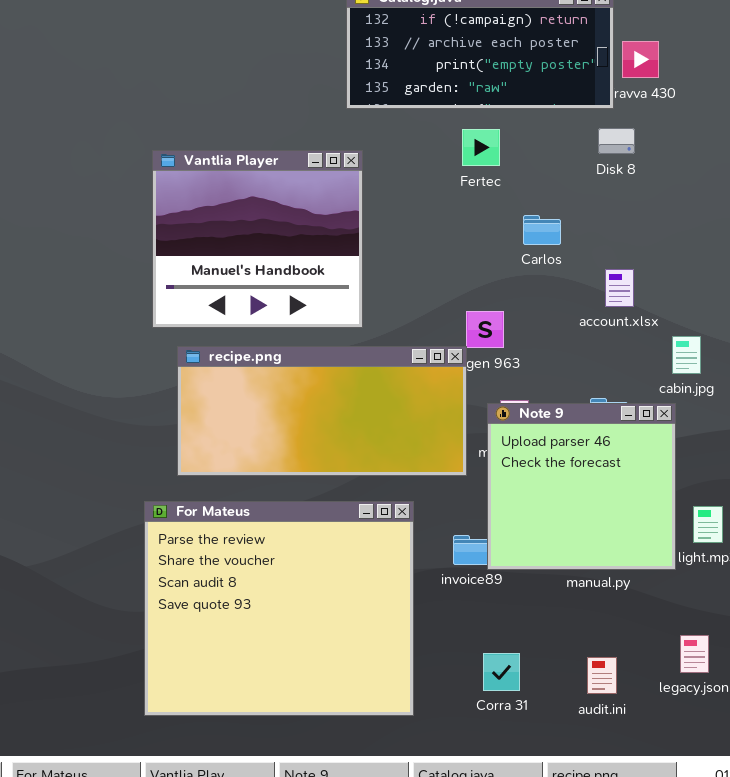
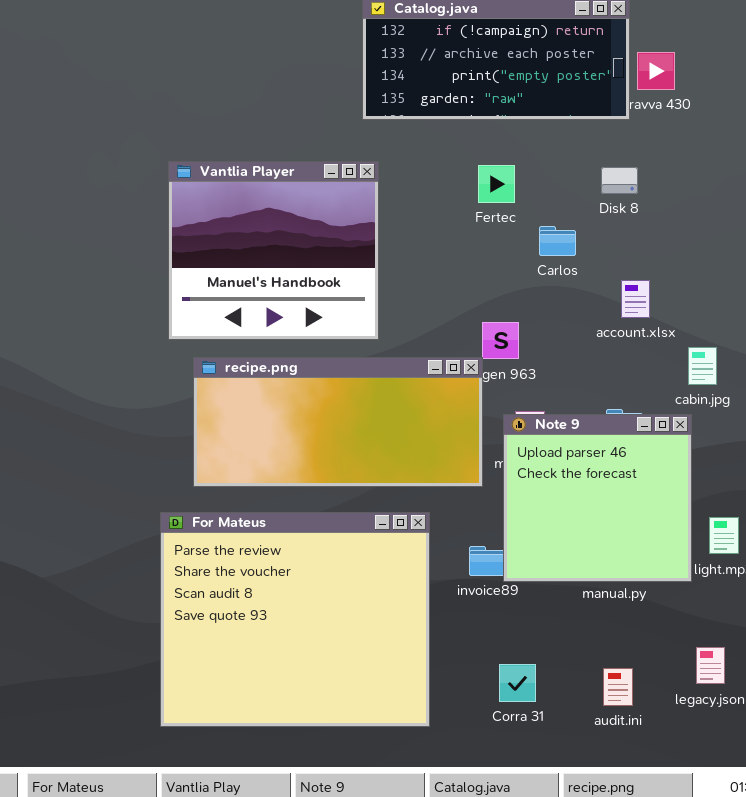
Disk 8: [598,128,635,154] -> [601,167,638,194], moved
Fertec: [462,129,500,166] -> [478,165,515,203], moved

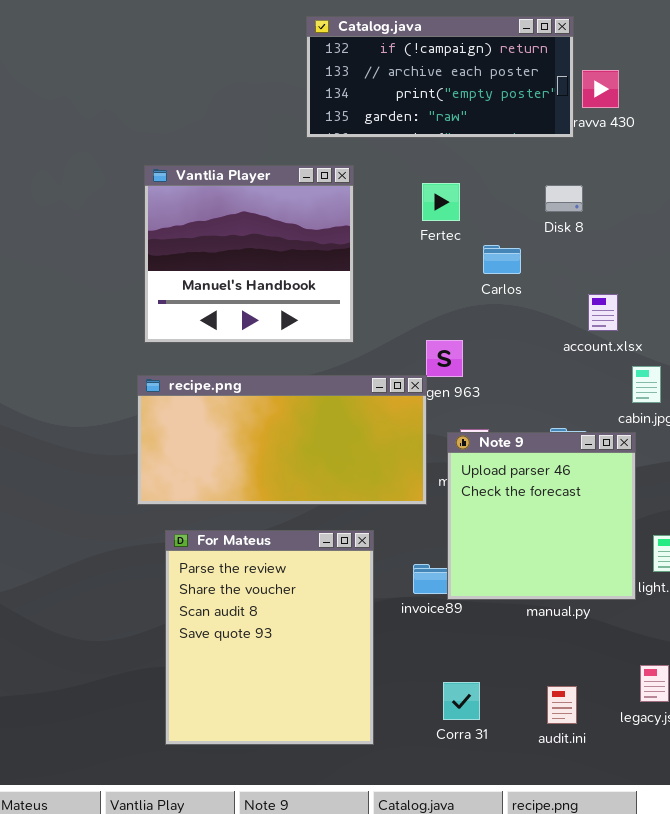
Vantlia Player: [168,161,379,340] -> [144,165,354,343], moved
account.xlsx: [621,280,650,318] -> [588,294,618,331], moved
For Mateus: [160,512,430,727] -> [165,530,374,745], resized

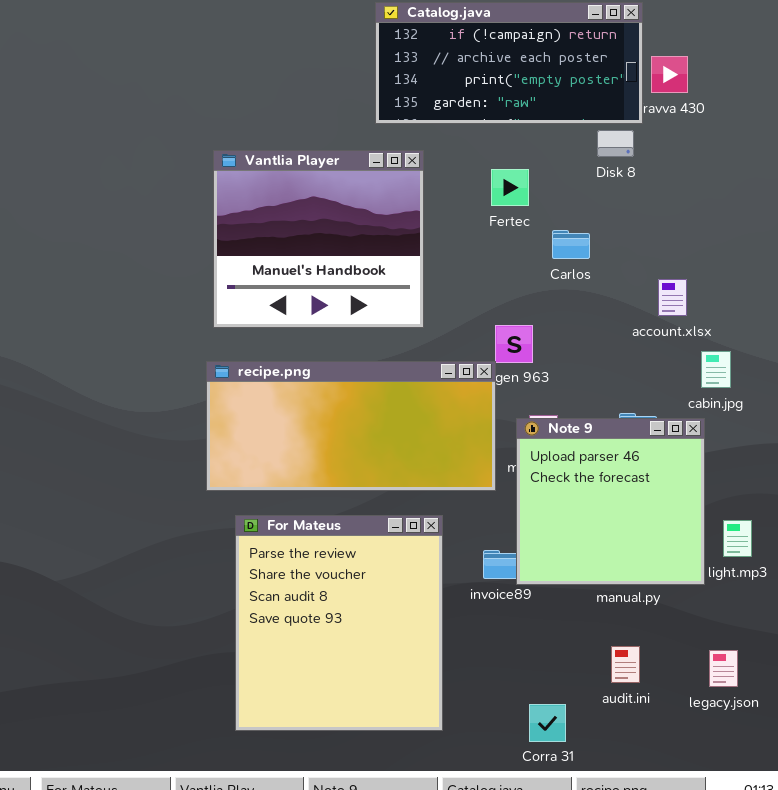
Disk 8: [545,185,583,212] -> [597,130,634,157], moved
Corra 31: [443,682,480,720] -> [529,704,566,742], moved
audit.ini: [547,686,577,724] -> [611,646,640,683], moved

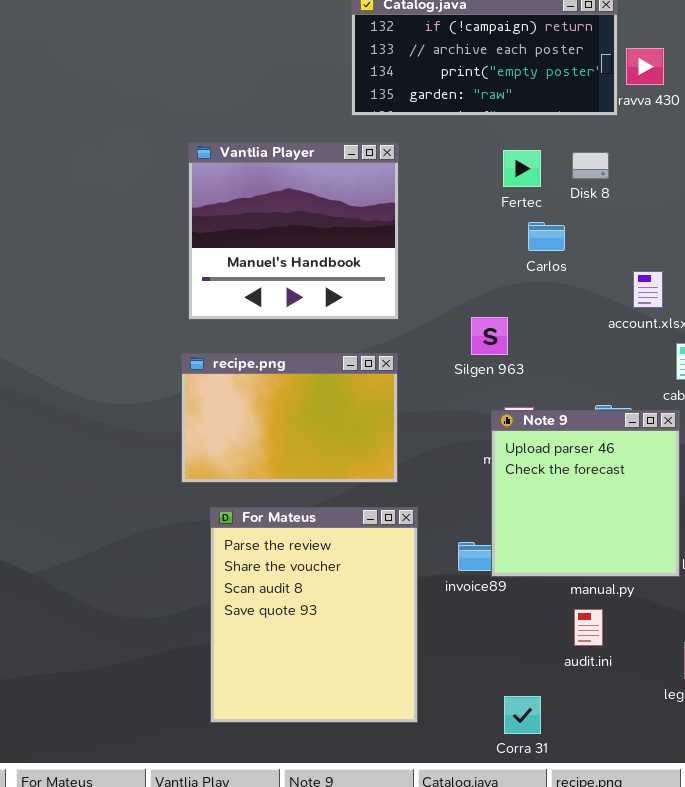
Disk 8: [597,130,634,157] -> [572,152,609,179], moved
Fertec: [491,169,529,206] -> [503,150,541,187], moved
recipe.png: [206,361,496,491] -> [181,353,398,483], resized
audit.ini: [611,646,640,683] -> [574,609,603,646], moved

